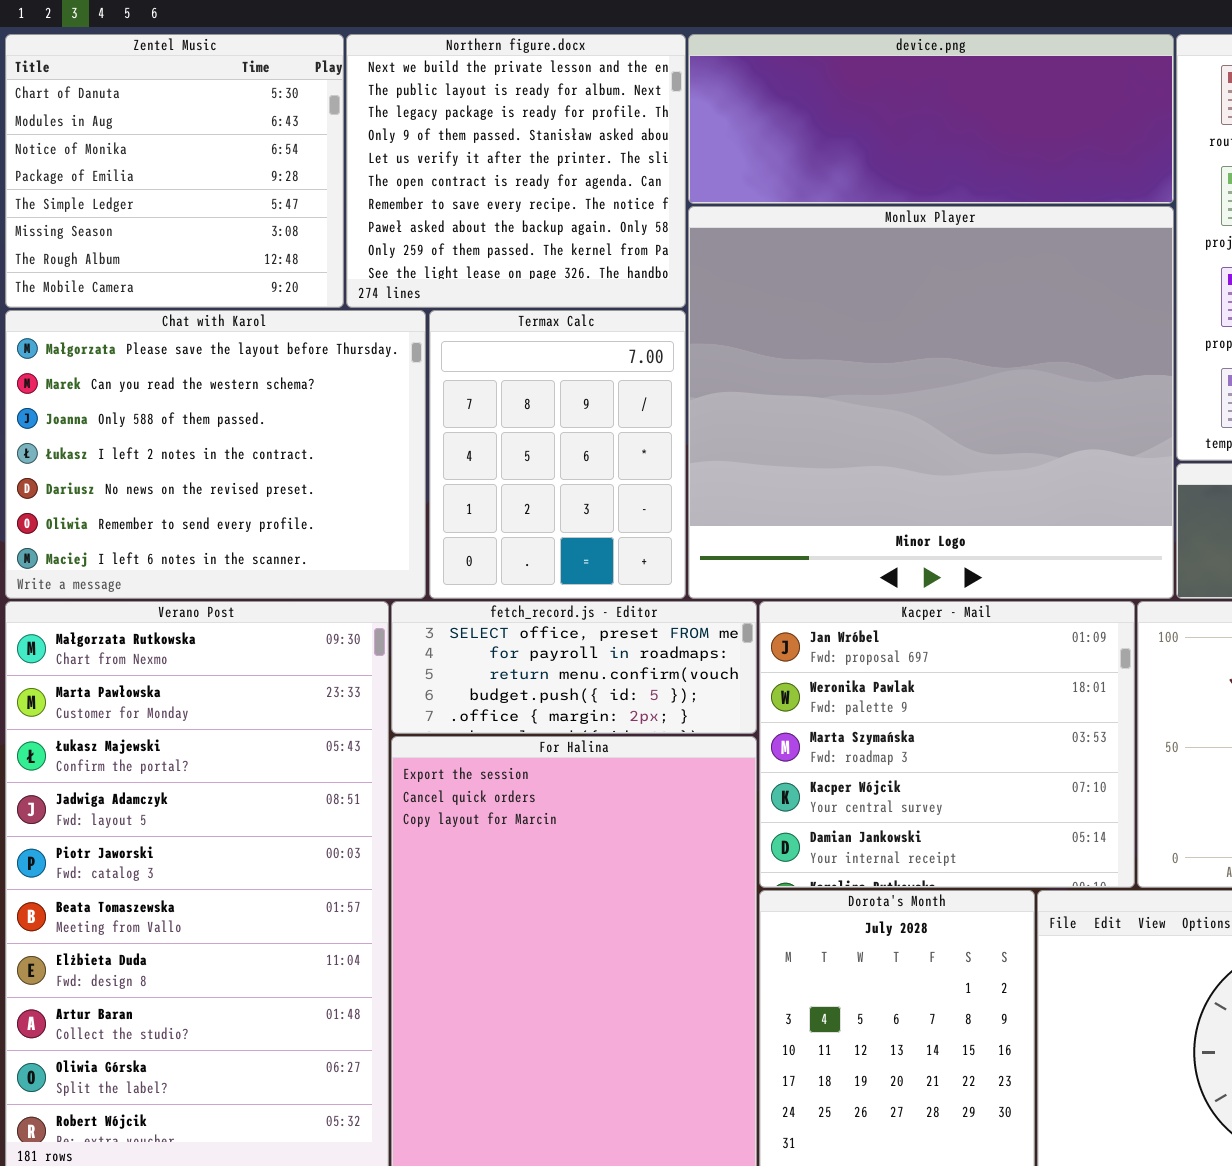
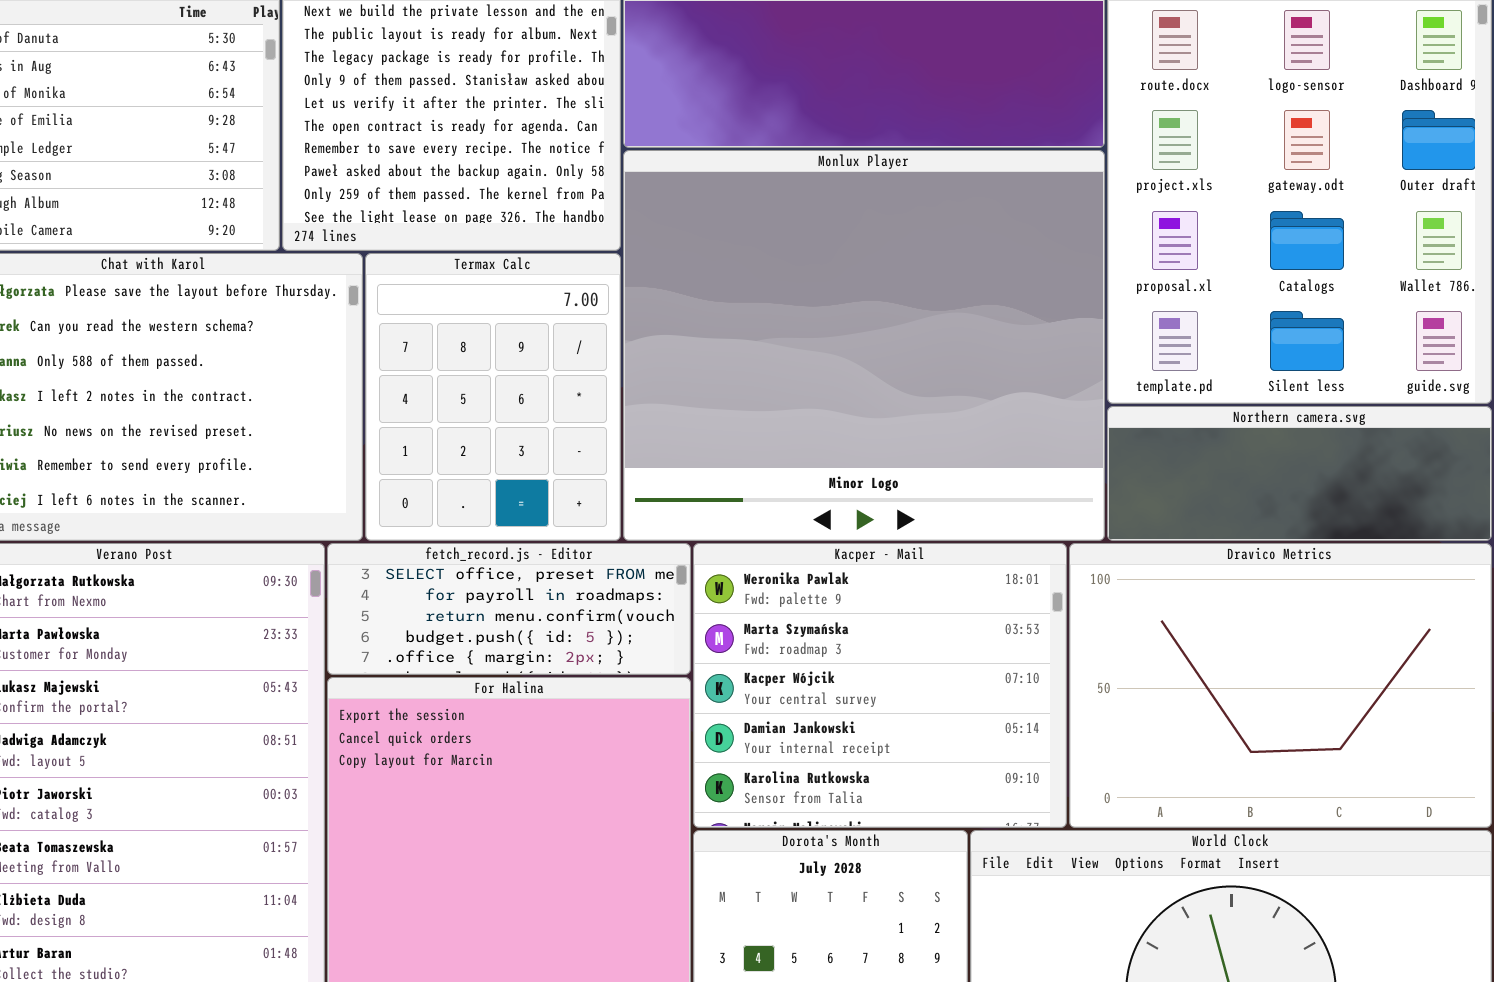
Kacper - Mail: [759,601,1135,888] -> [693,543,1067,828], scrolled down 1 row

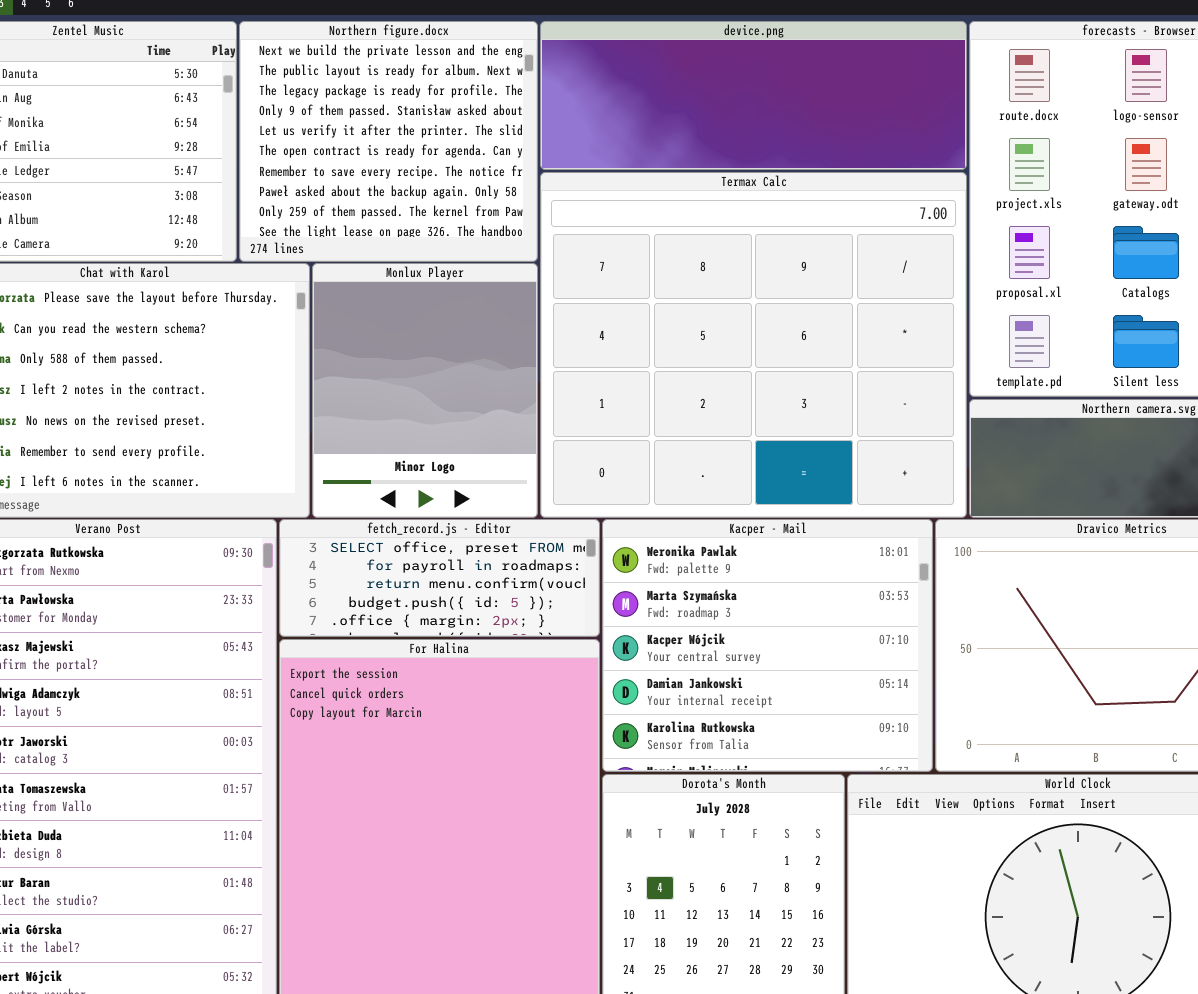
Monlux Player: [623,150,1105,541] -> [312,263,538,518], moved, resized
Termax Calc: [365,253,621,541] -> [540,172,967,518], moved, resized

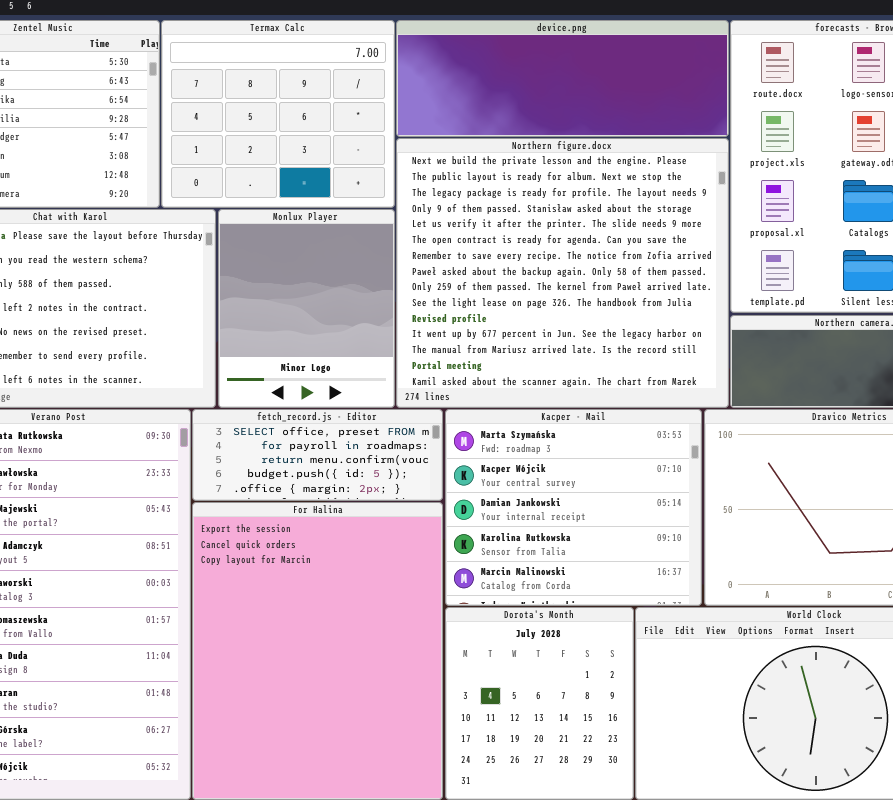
Northern figure.docx: [239,21,538,262] -> [396,138,729,408], moved, resized
Termax Calc: [540,172,967,518] -> [161,20,395,208], moved, resized
Kacper - Mail: [602,519,933,772] -> [445,409,702,606], scrolled down 1 row

